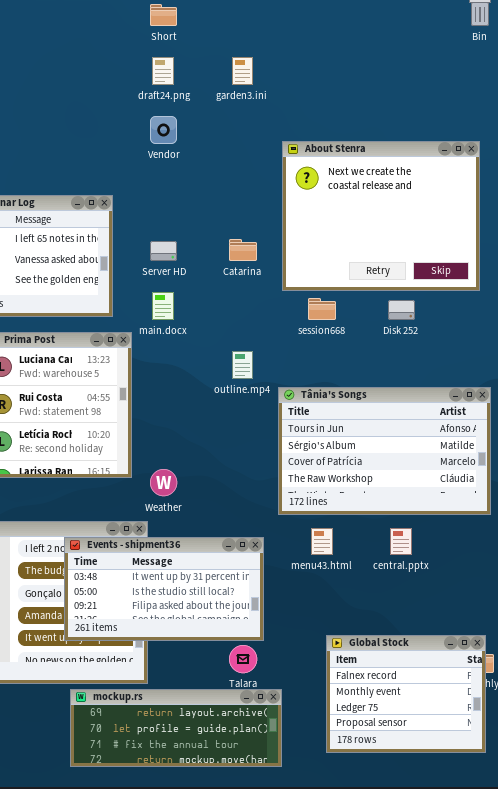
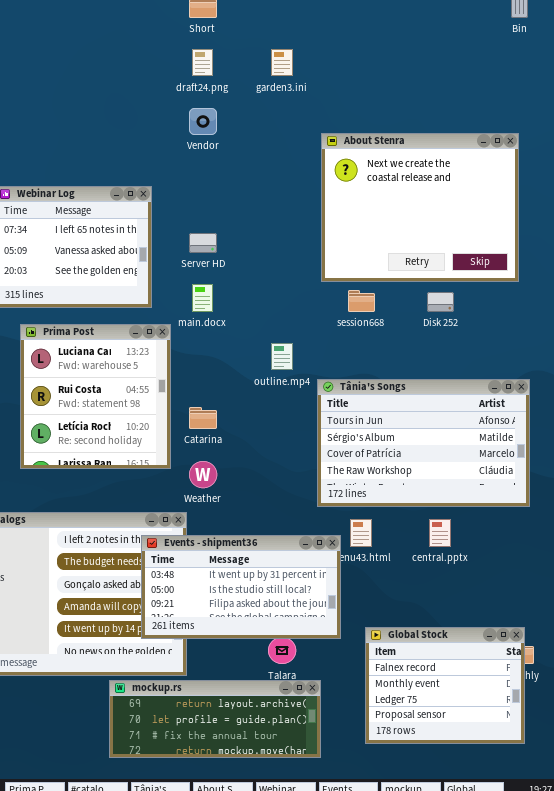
Catarina: [229,239,257,261] -> [189,407,217,429], moved
Events - shipment36: [64,537,264,641] -> [141,535,341,639], moved

